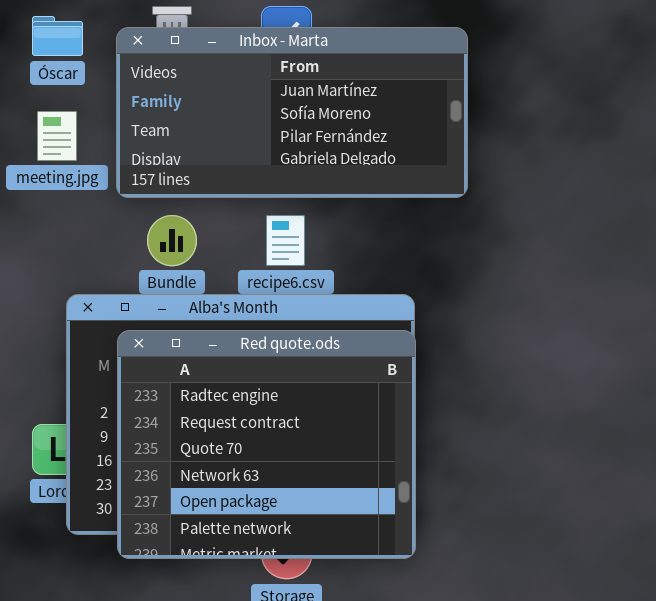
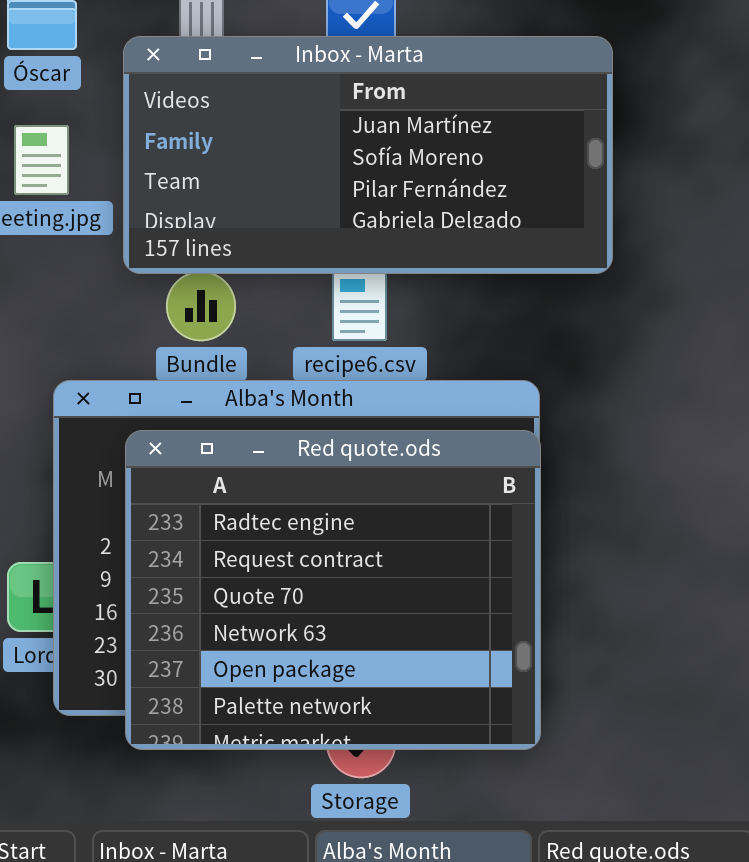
Inbox - Marta: [116,27,468,198] -> [123,36,613,274], moved

